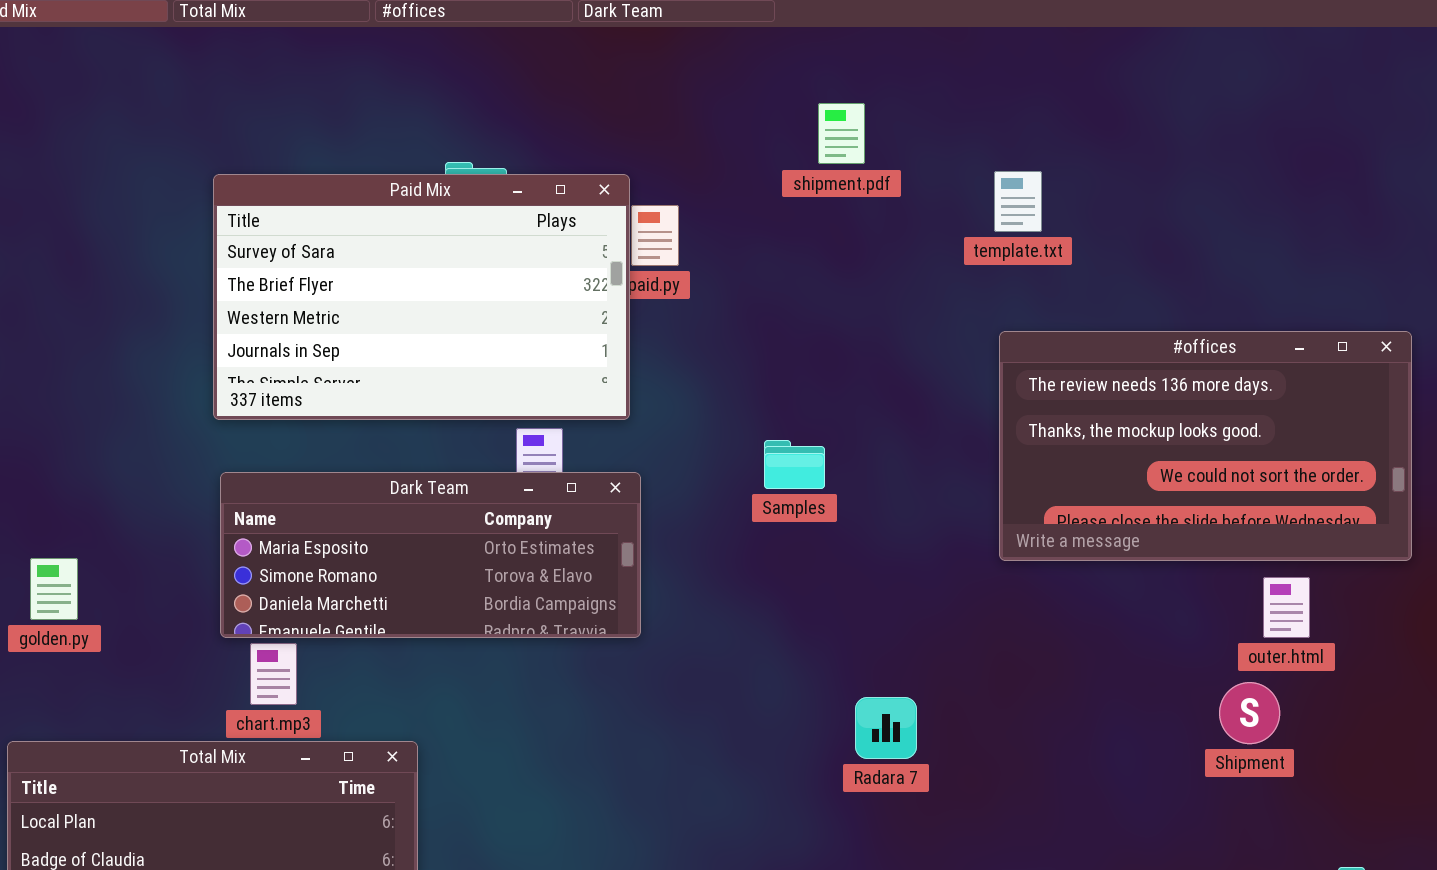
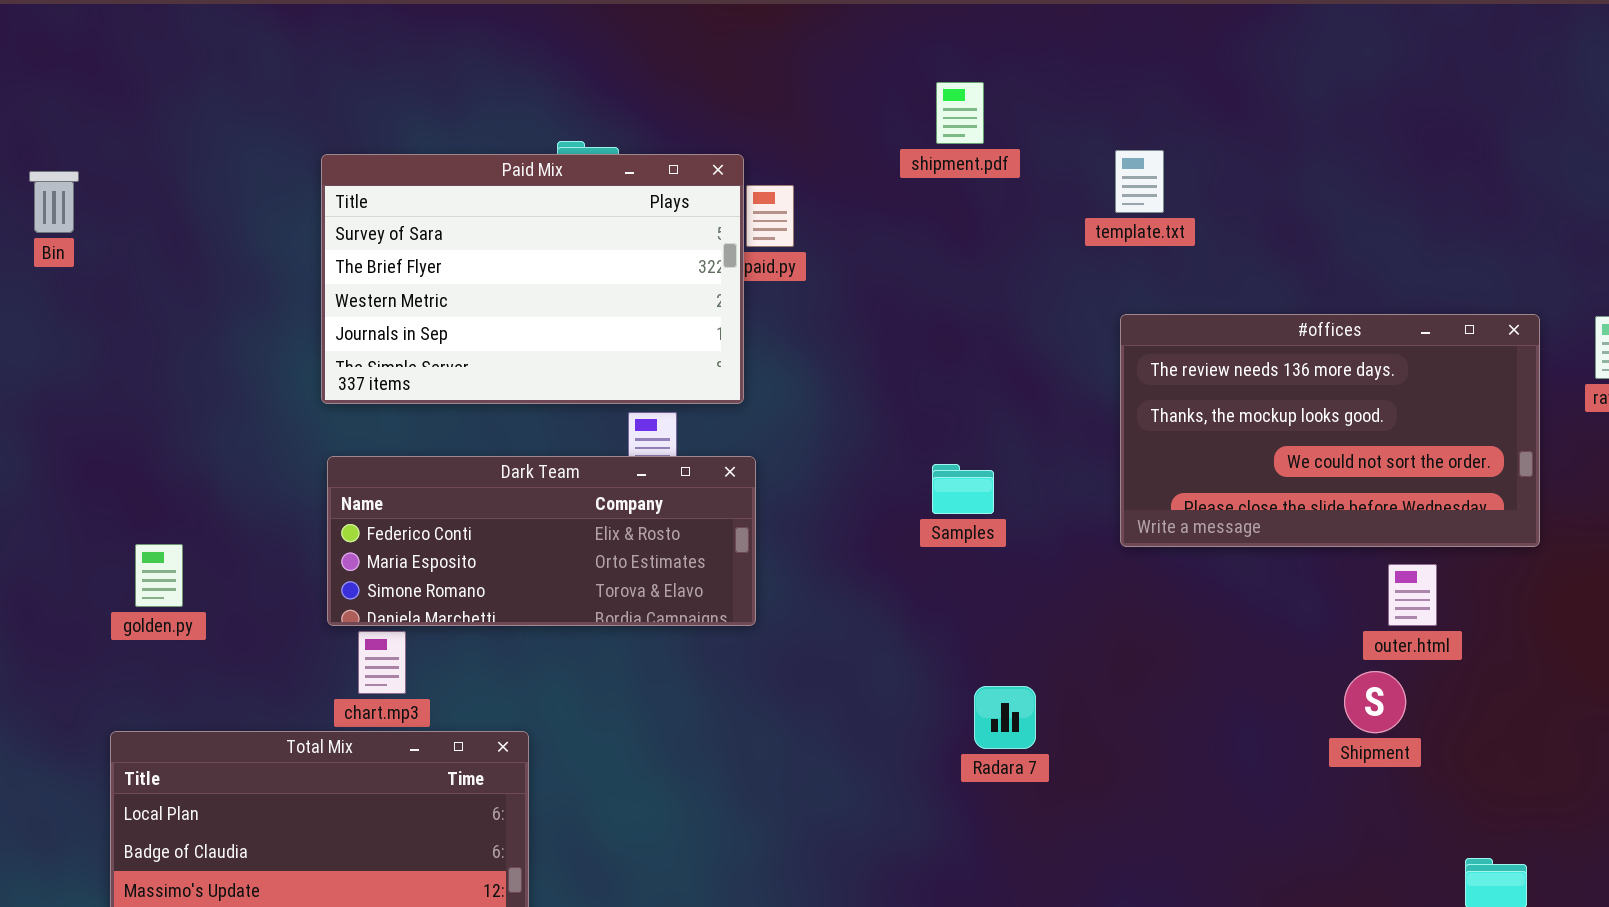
Samples: [764,440,825,489] -> [932,464,994,514], moved
Dark Team: [220,472,641,638] -> [327,456,756,626], scrolled up 1 row

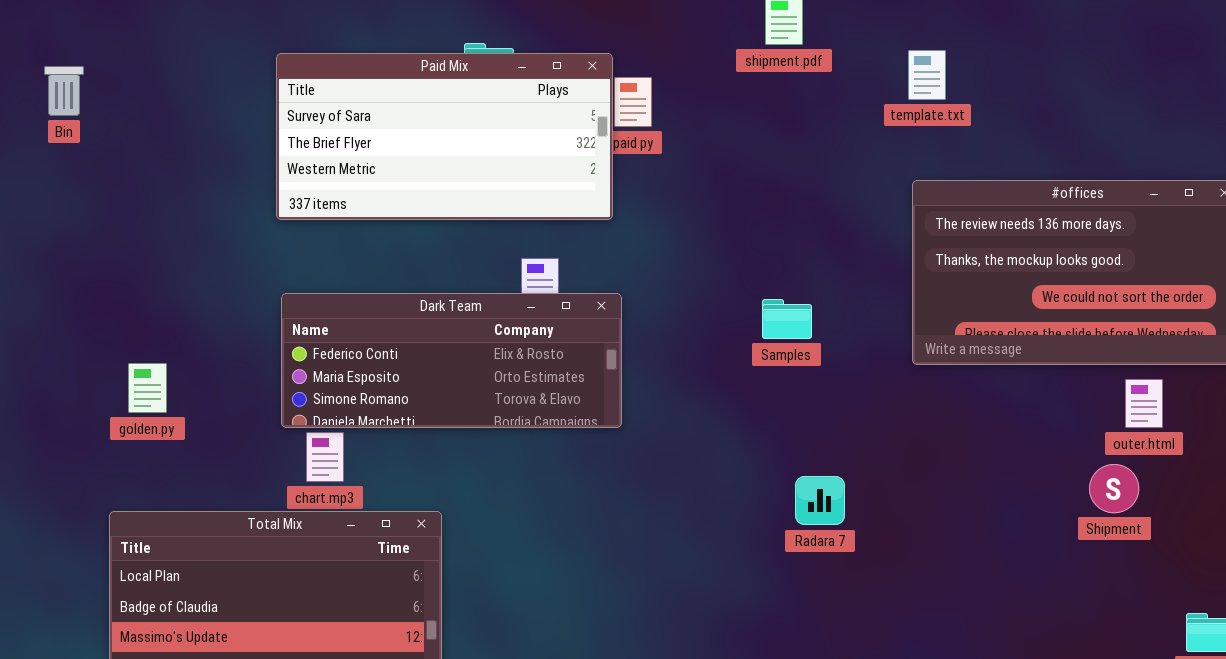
Paid Mix: [321,154,744,404] -> [276,53,613,220], resized

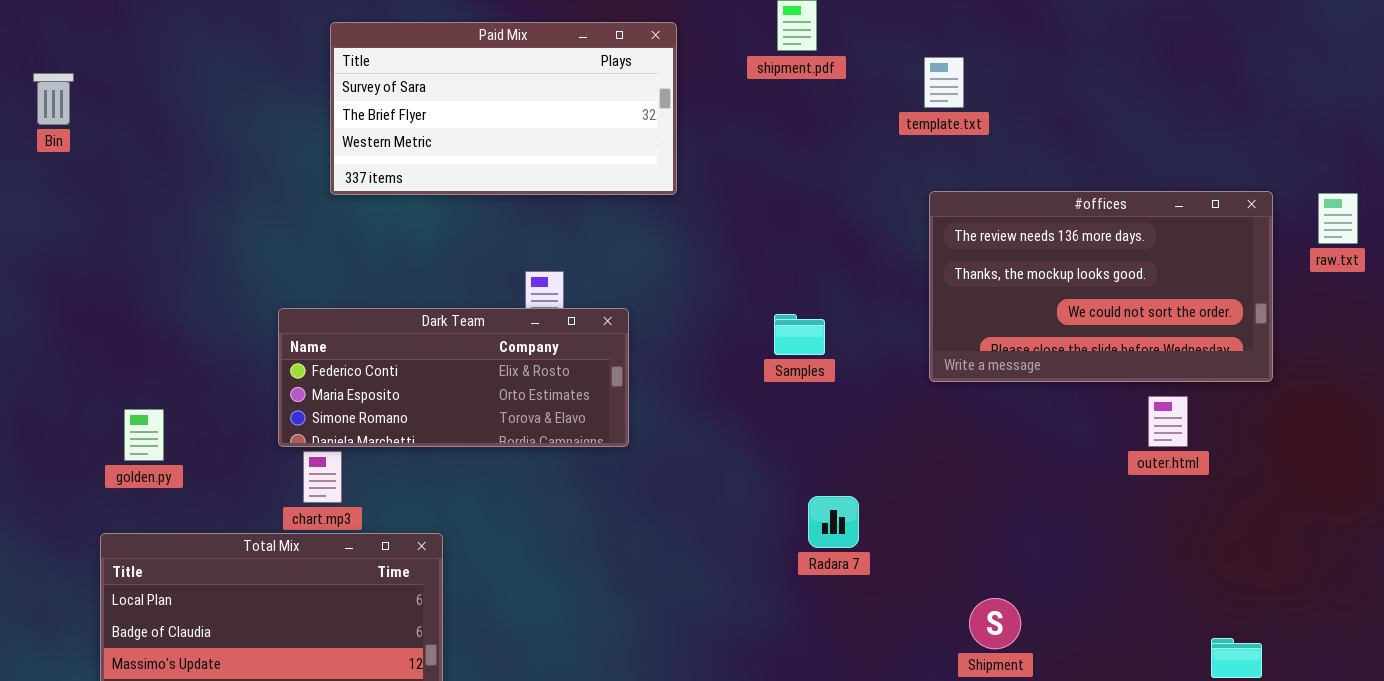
Paid Mix: [276,53,613,220] -> [330,22,677,195], moved
golden.py: [128,363,167,413] -> [124,409,164,461], moved
Shipment: [1089,464,1139,513] -> [969,598,1021,649], moved

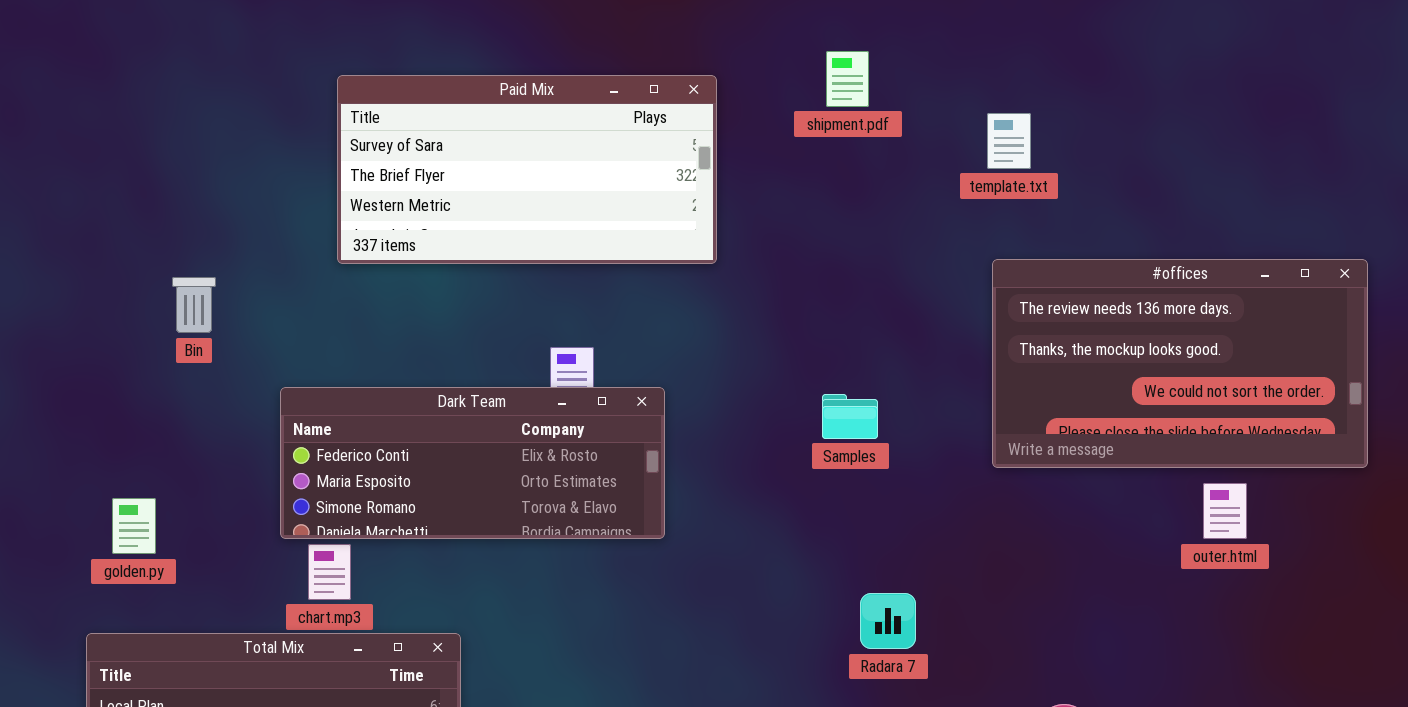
Bin: [33,73,74,125] -> [172,277,216,333], moved
outer.html: [1148,396,1188,447] -> [1203,483,1247,539], moved

